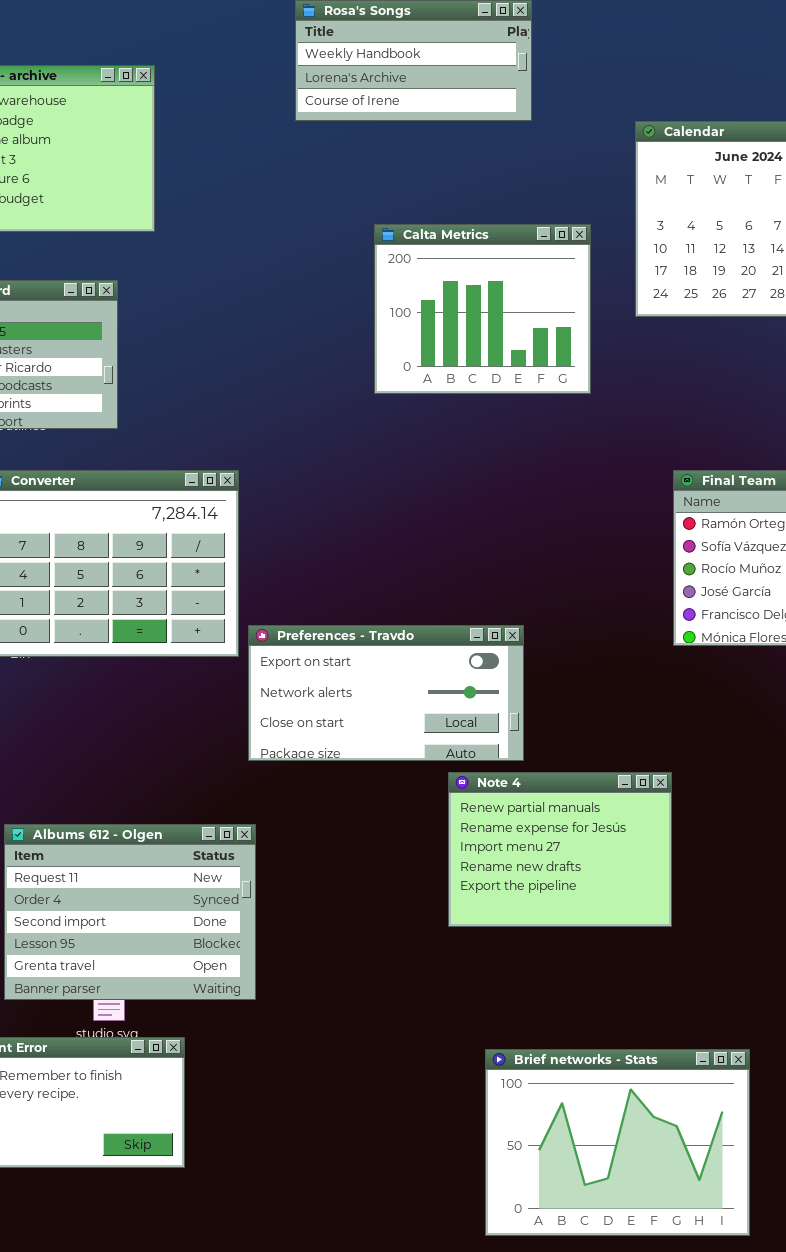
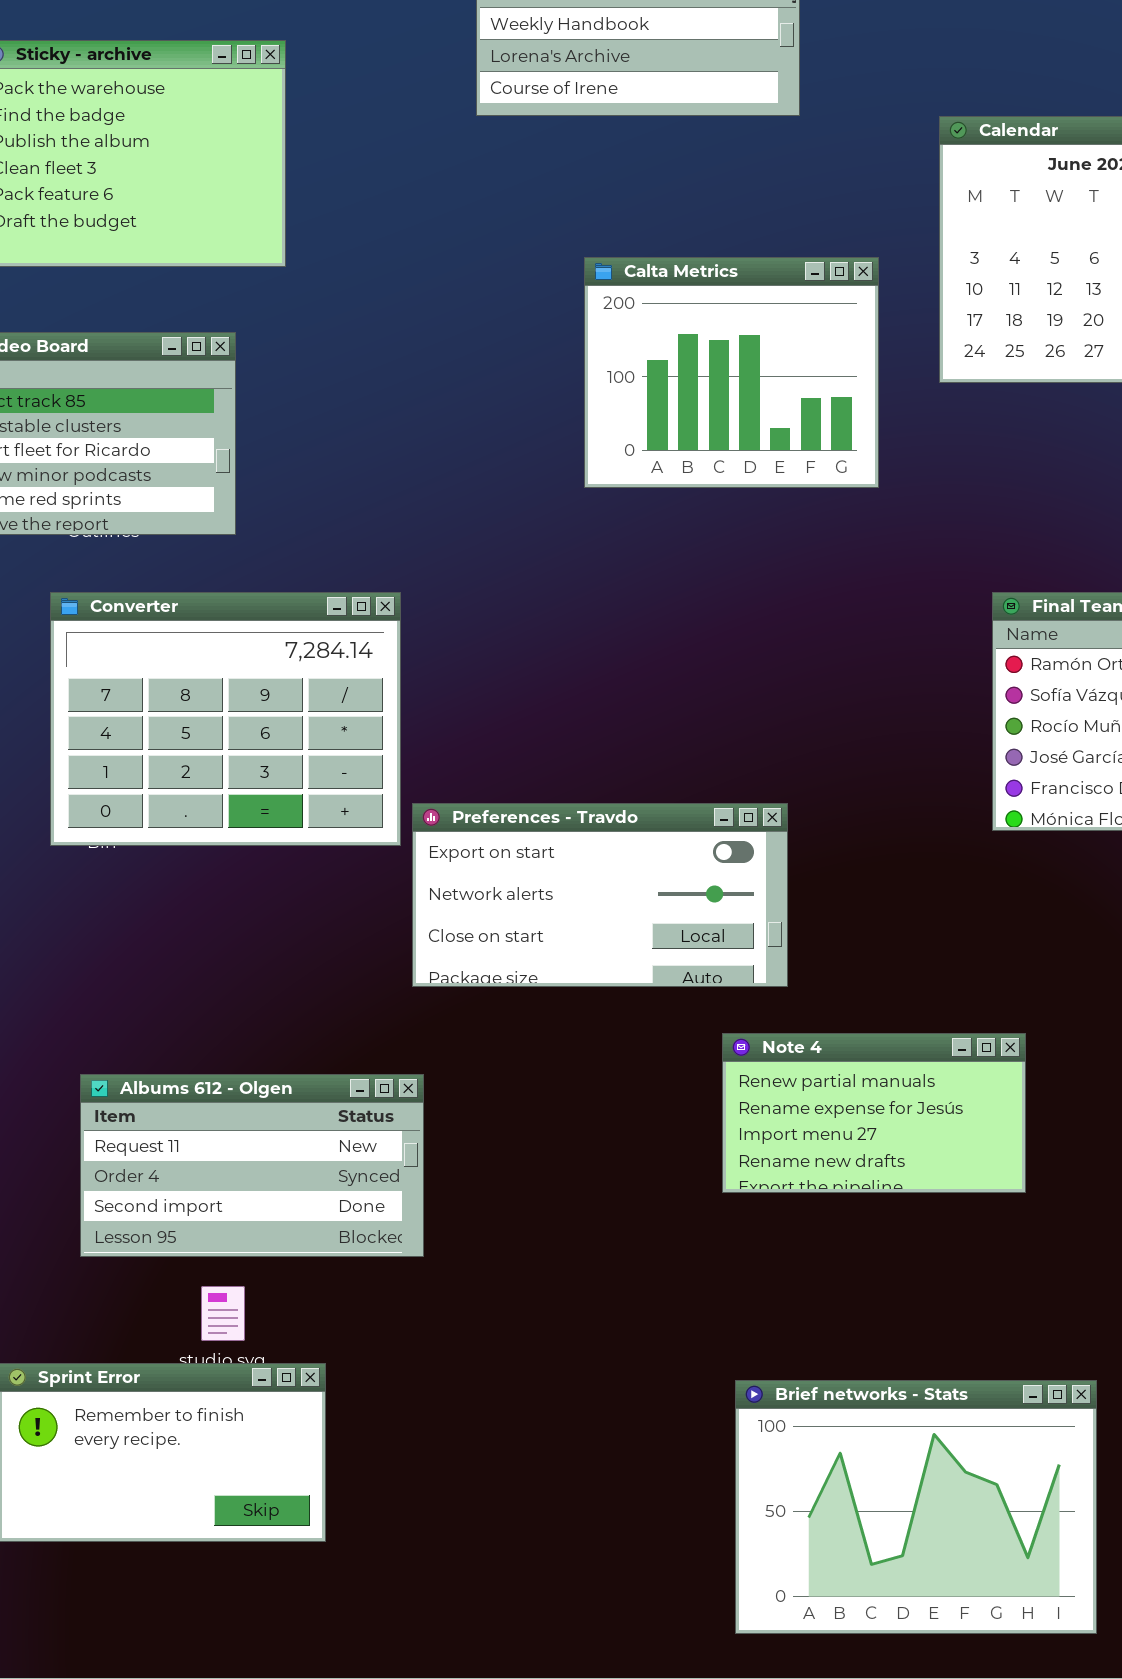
Note 4: [448,772,672,927] -> [722,1033,1026,1193], moved, resized
Albums 612 - Olgen: [4,824,256,1000] -> [80,1074,424,1257], resized

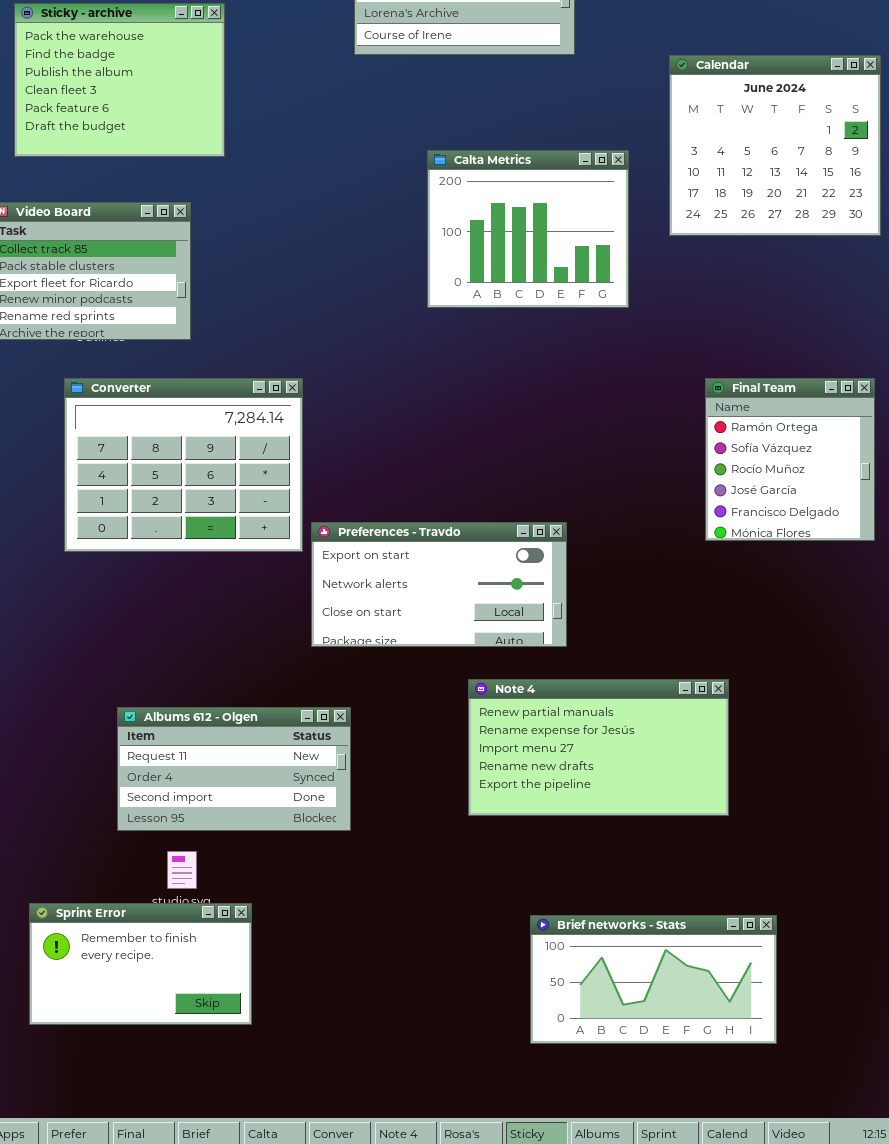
Note 4: [722,1033,1026,1193] -> [468,679,729,816], resized
Albums 612 - Olgen: [80,1074,424,1257] -> [117,707,351,831], moved
Brief networks - Stats: [735,1380,1097,1634] -> [530,915,777,1044], resized

